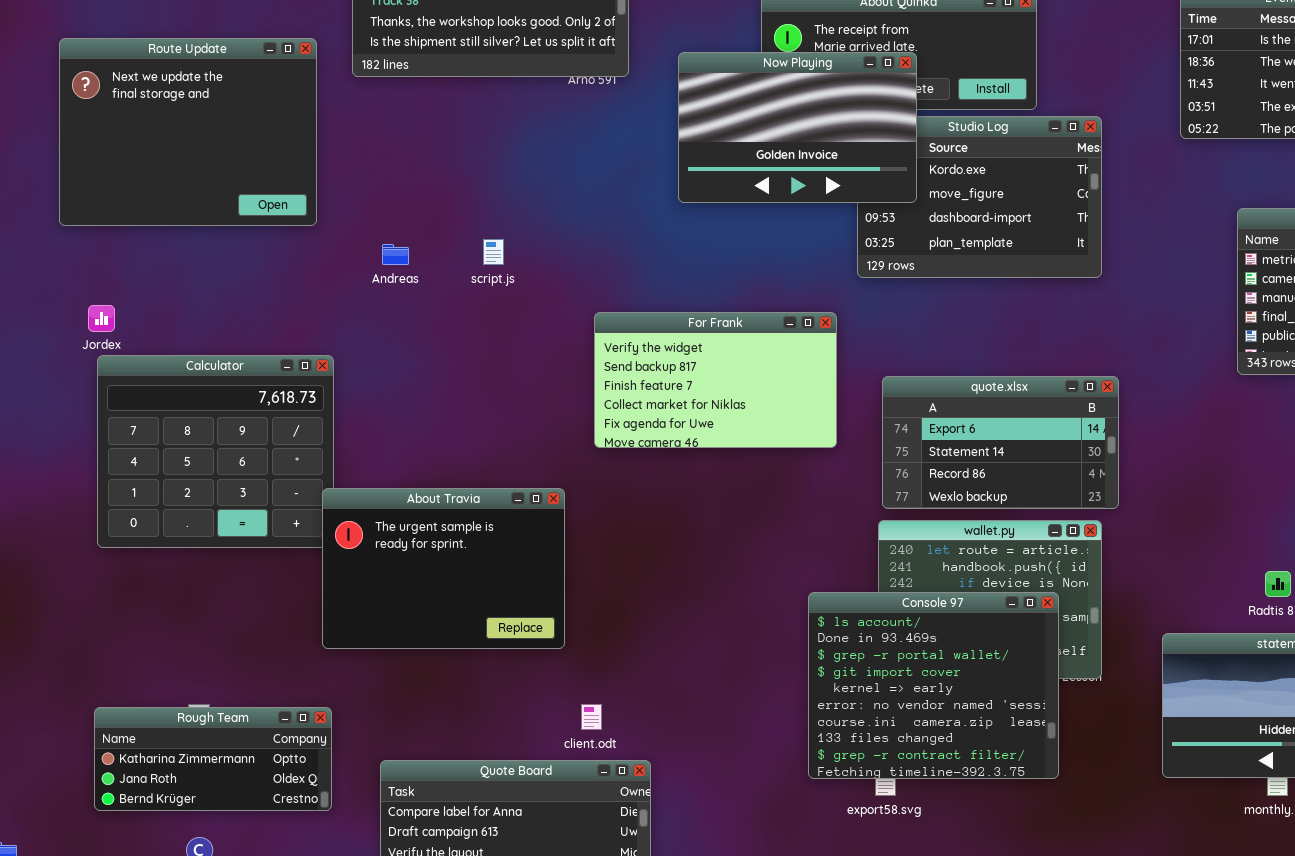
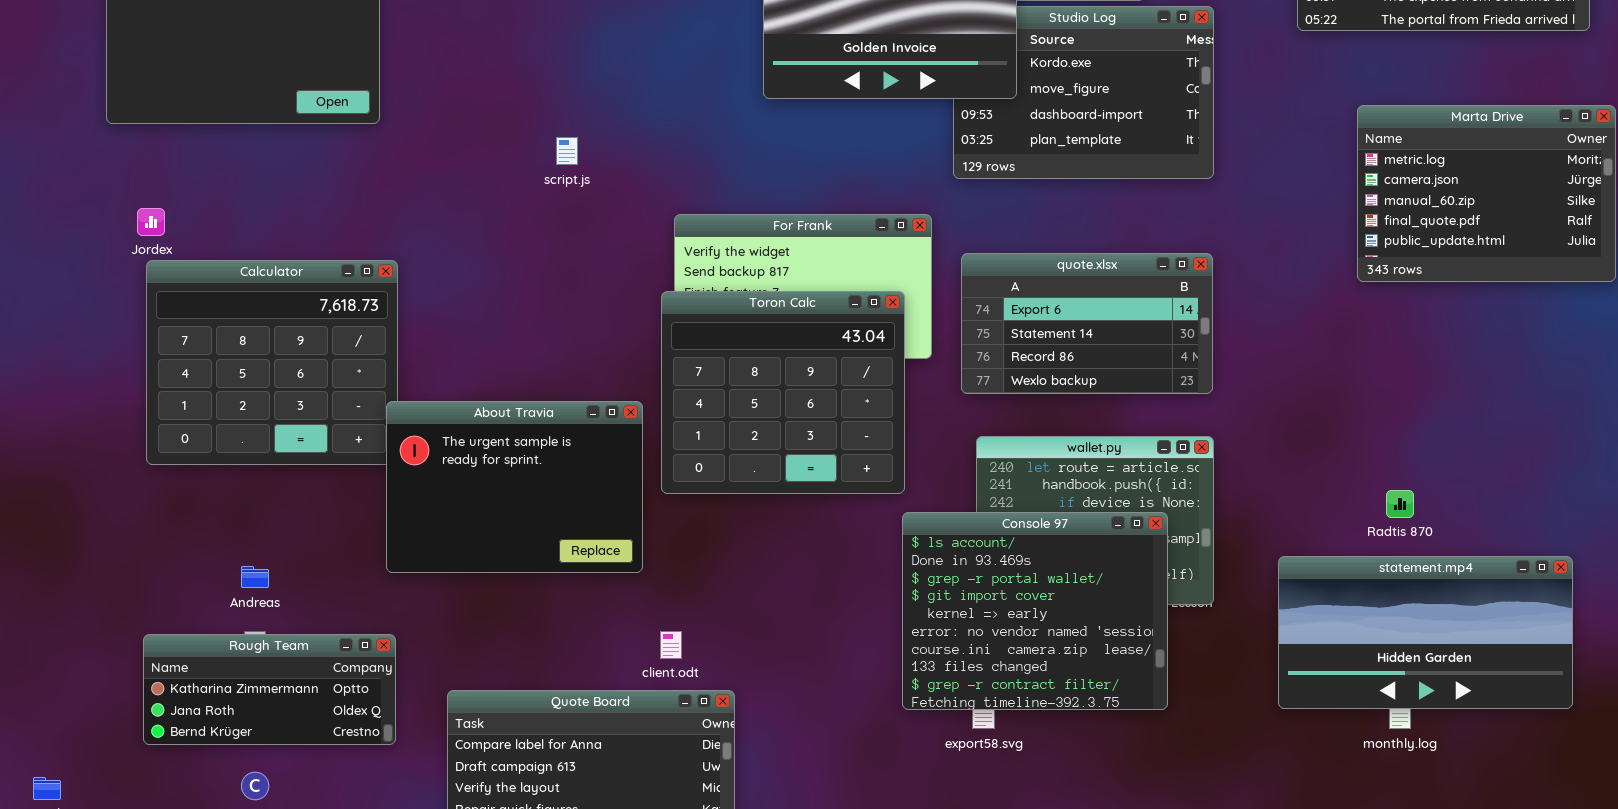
Andreas: [382,244,409,265] -> [241,566,269,588], moved
quote.xlsx: [882,376,1119,509] -> [961,253,1213,394], moved
Toron Calc: none -> [661,291,905,494], opened

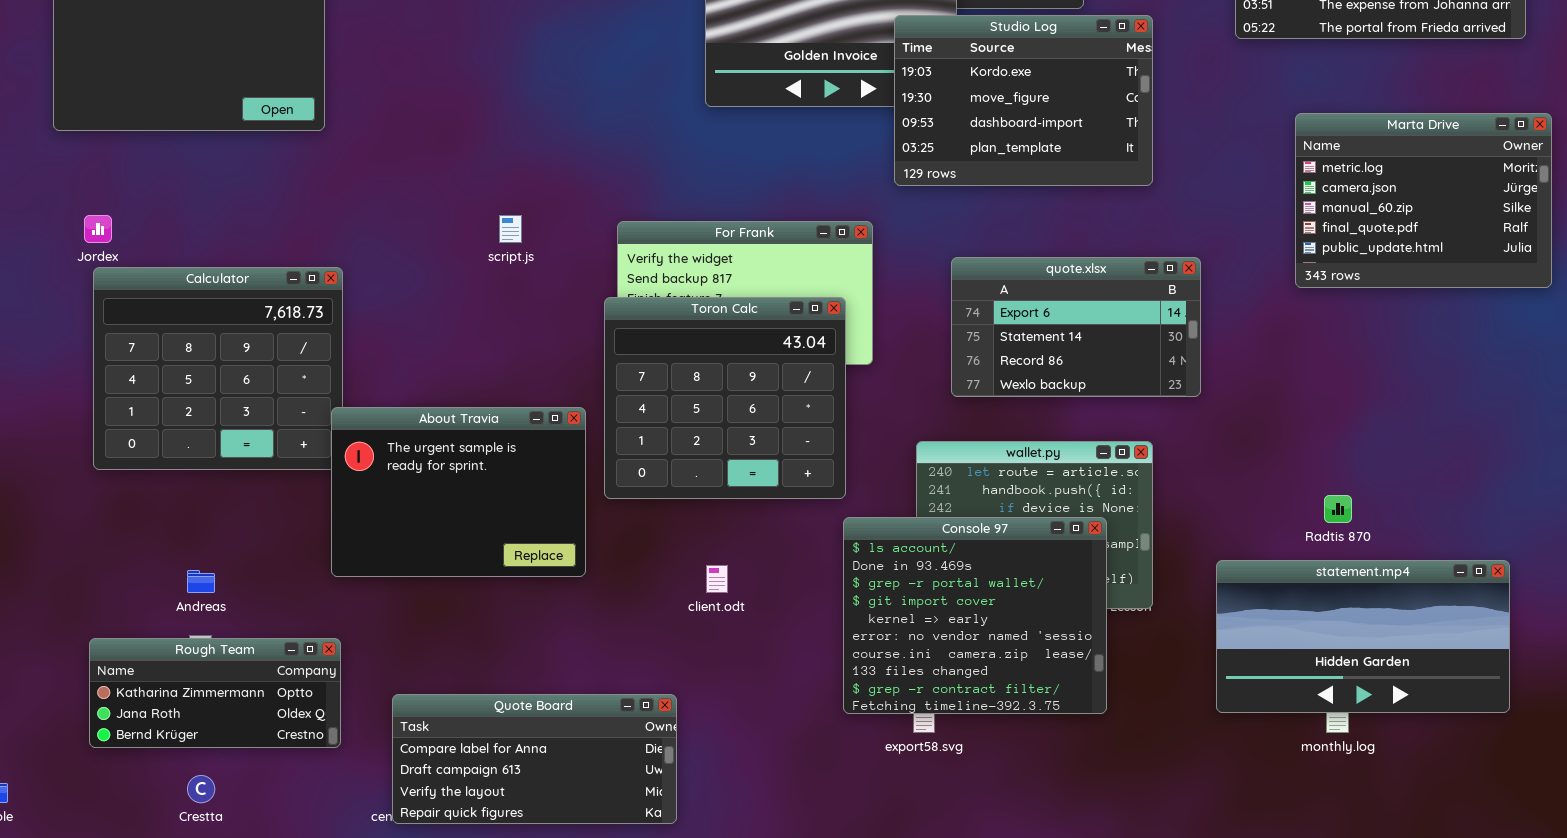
Studio Log: [953,6,1214,179] -> [894,15,1153,186], raised
script.js: [556,137,578,165] -> [499,215,522,243], moved
quote.xlsx: [961,253,1213,394] -> [951,257,1201,397], moved
client.odt: [660,631,682,659] -> [706,565,728,593], moved

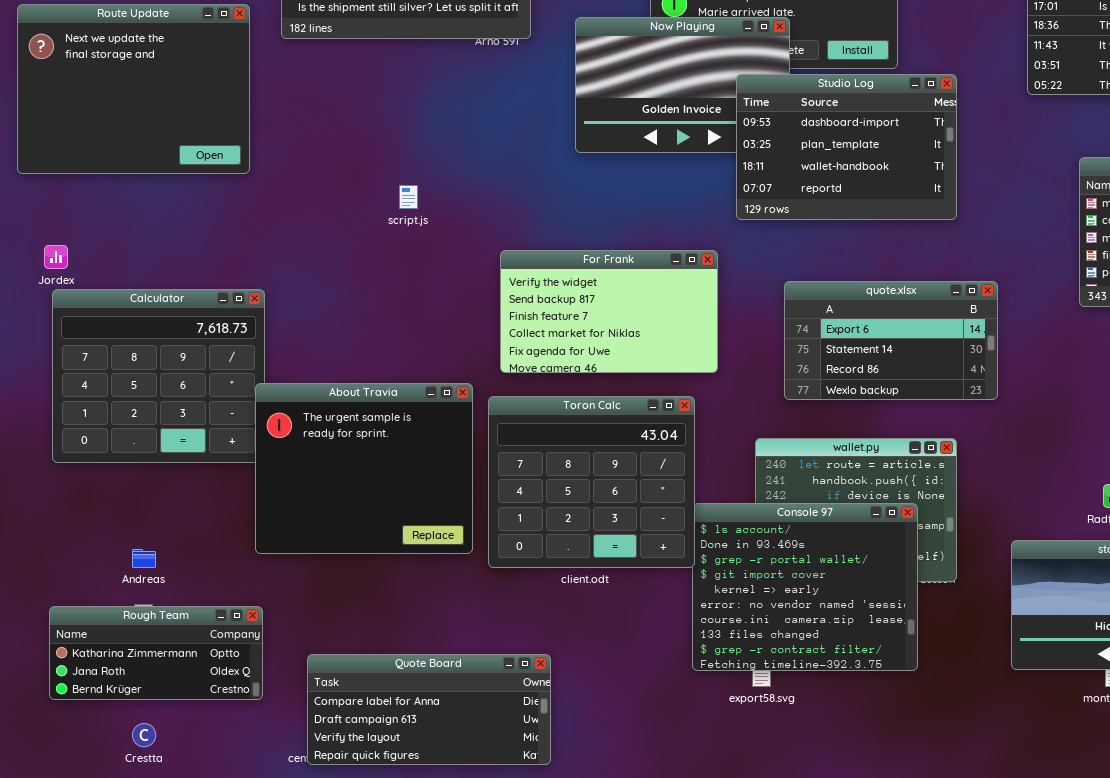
Studio Log: [894,15,1153,186] -> [736,74,957,220], scrolled down 2 rows
script.js: [499,215,522,243] -> [399,185,418,209], moved
Toron Calc: [604,297,846,499] -> [488,396,695,568], moved
About Travia: [331,407,586,577] -> [255,383,473,554], resized

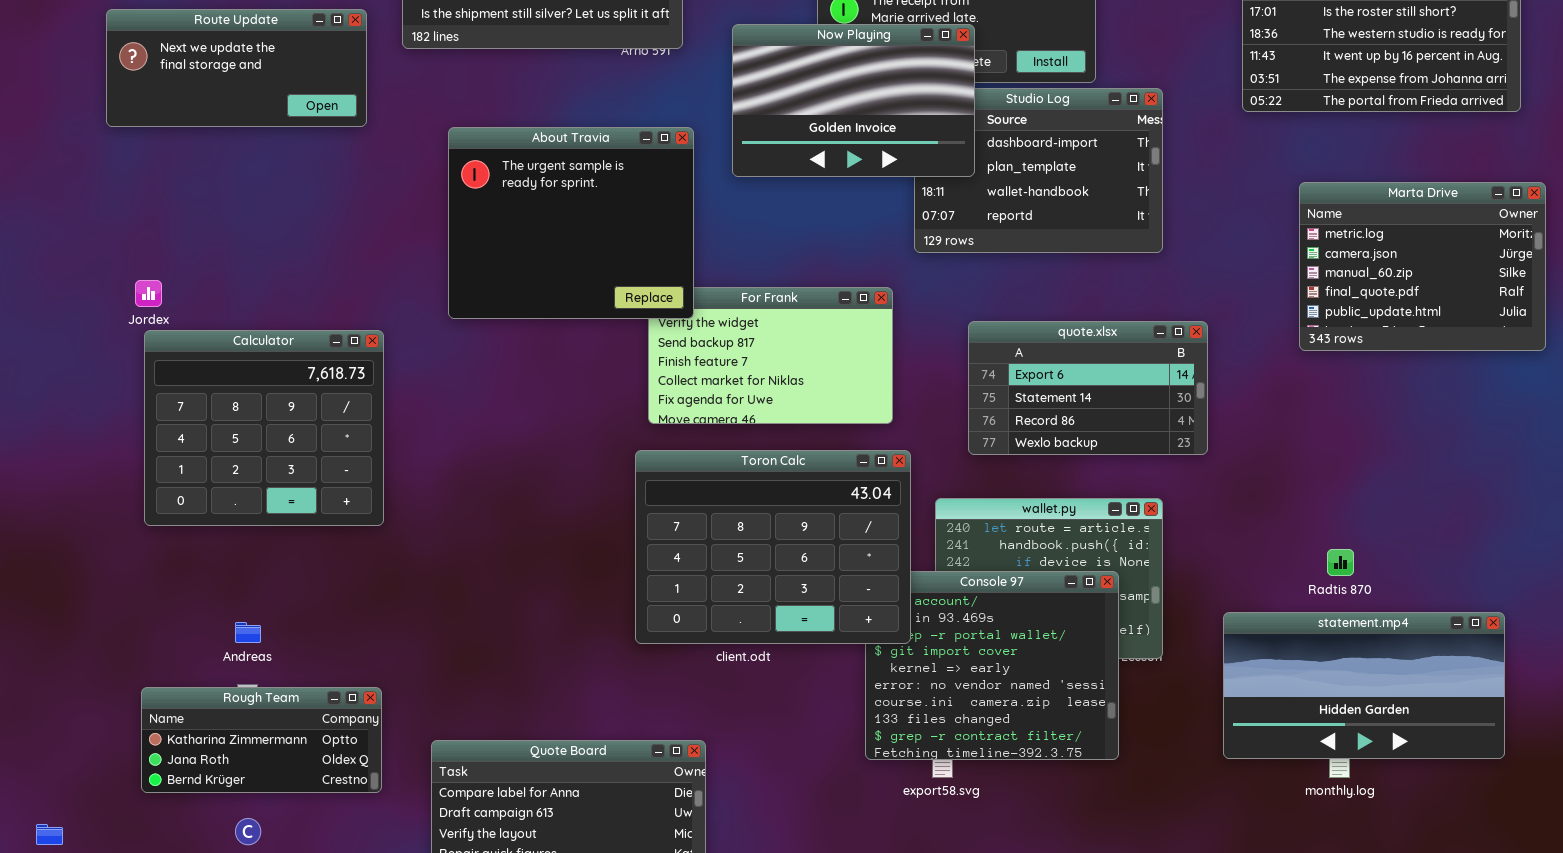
Route Update: [17,4,250,174] -> [106,9,367,127], resized
Now Playing: [575,17,790,153] -> [732,24,975,177], raised
About Travia: [255,383,473,554] -> [448,127,694,319], moved
Toron Calc: [488,396,695,568] -> [635,450,911,644], resized

